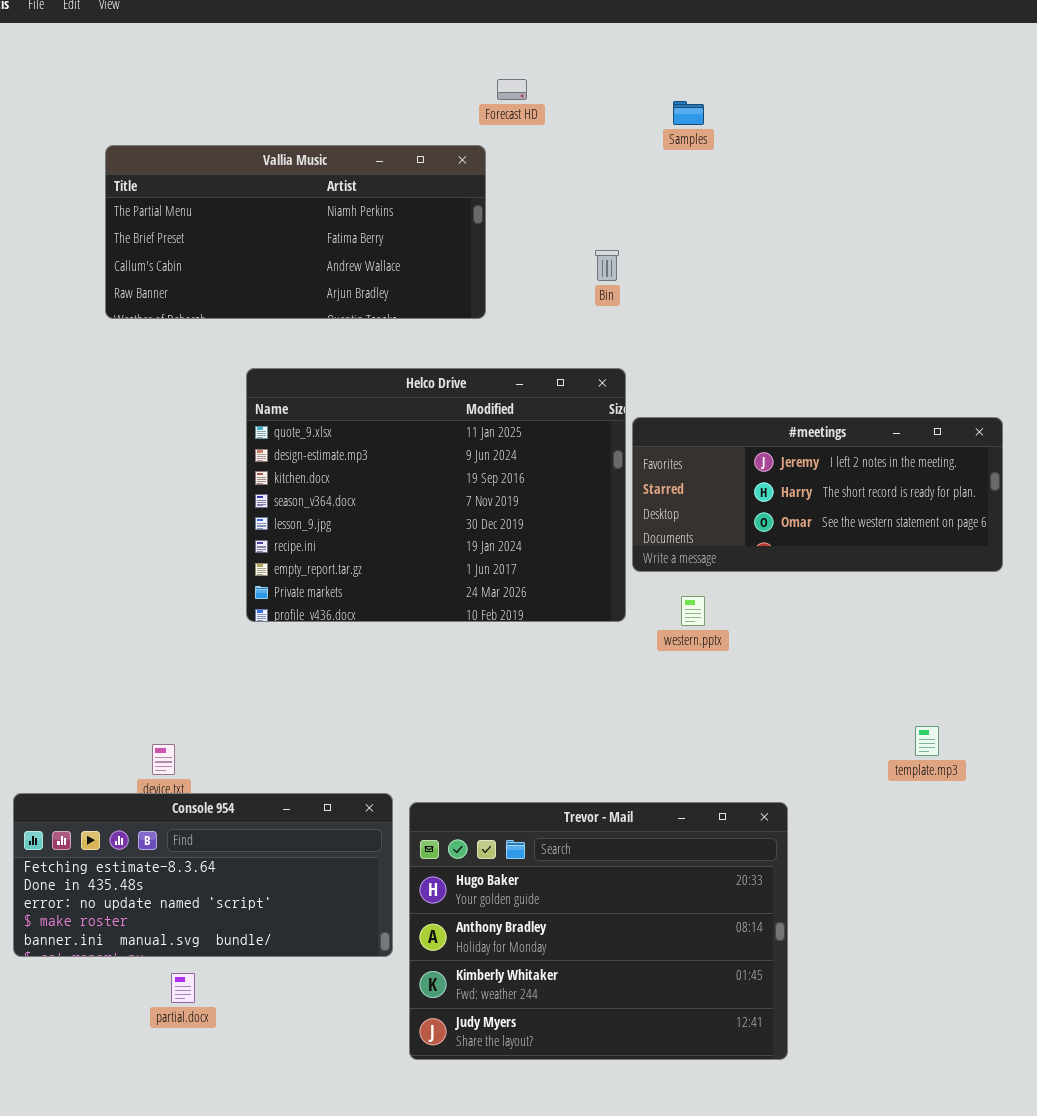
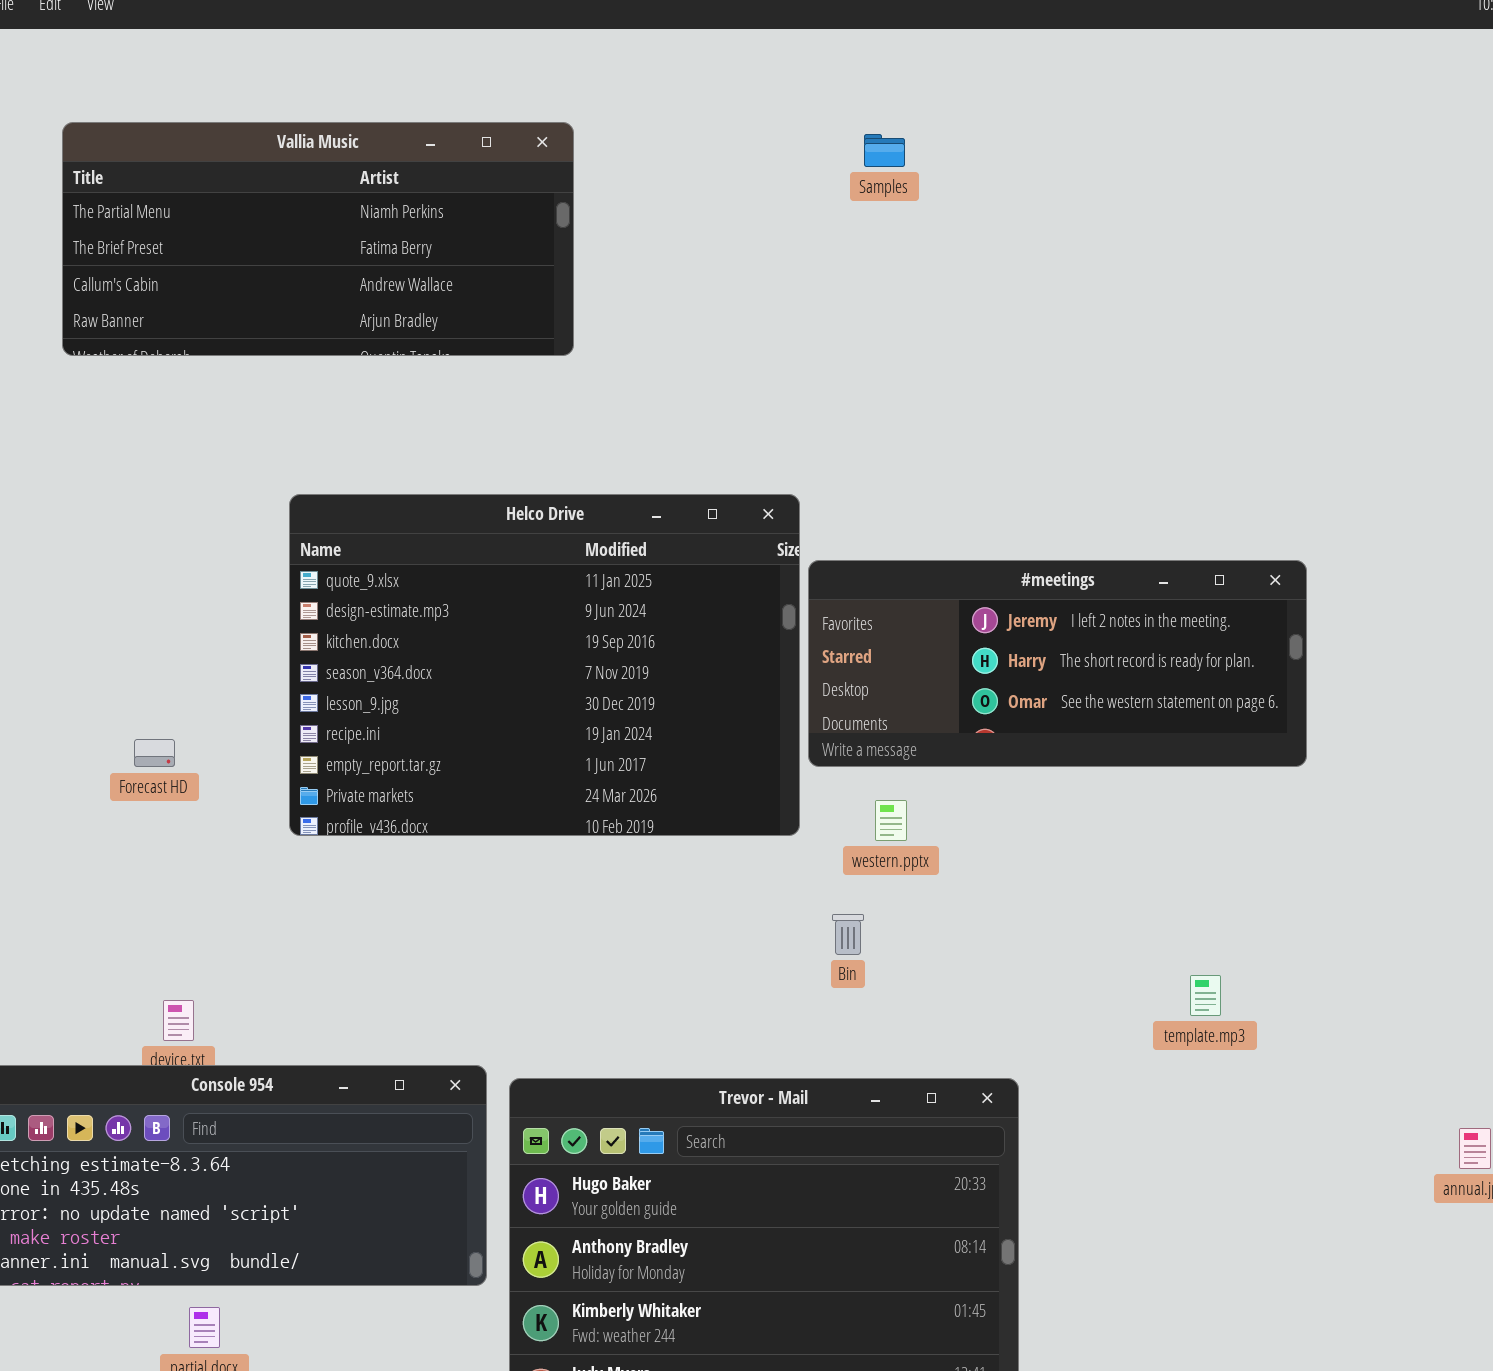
Forecast HD: [497,79,527,100] -> [134,739,175,767], moved
Vallia Music: [105,145,486,319] -> [62,122,574,356], moved
Bin: [595,250,619,281] -> [832,914,864,955], moved

